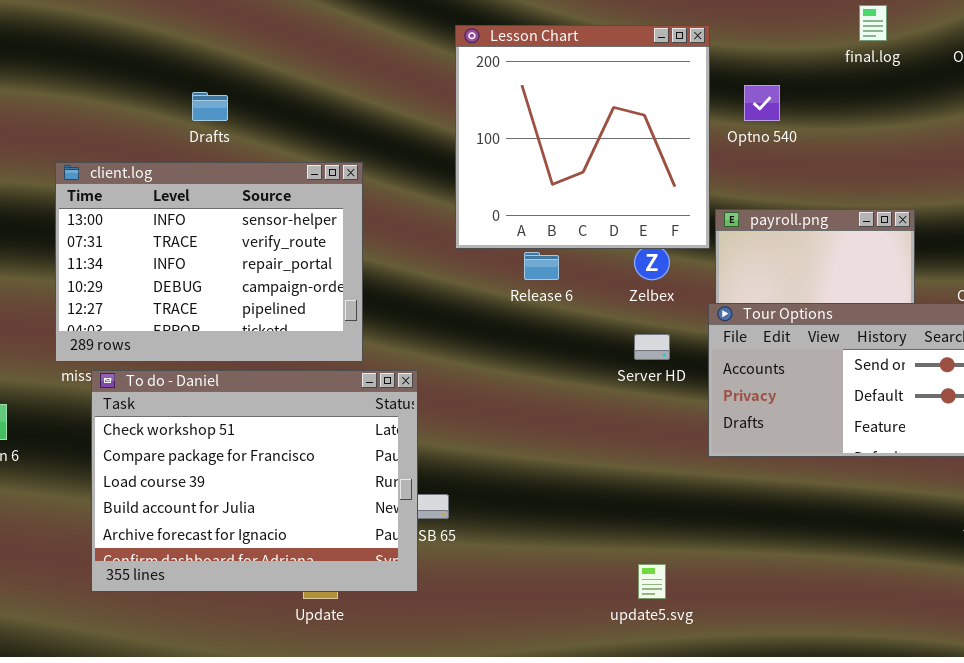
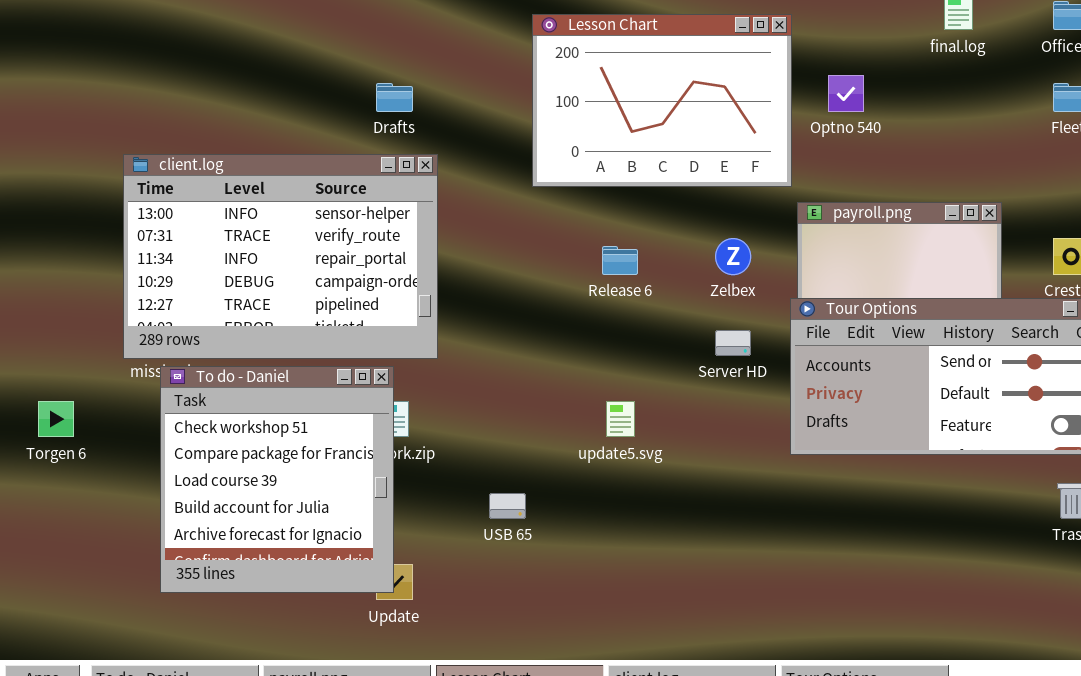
Lesson Chart: [455,25,710,249] -> [532,14,792,187], resized
Drafts: [192,92,228,121] -> [376,83,413,112], moved
To do - Daniel: [91,370,418,592] -> [160,366,394,593], resized
update5.svg: [638,564,666,599] -> [606,401,635,437], moved

